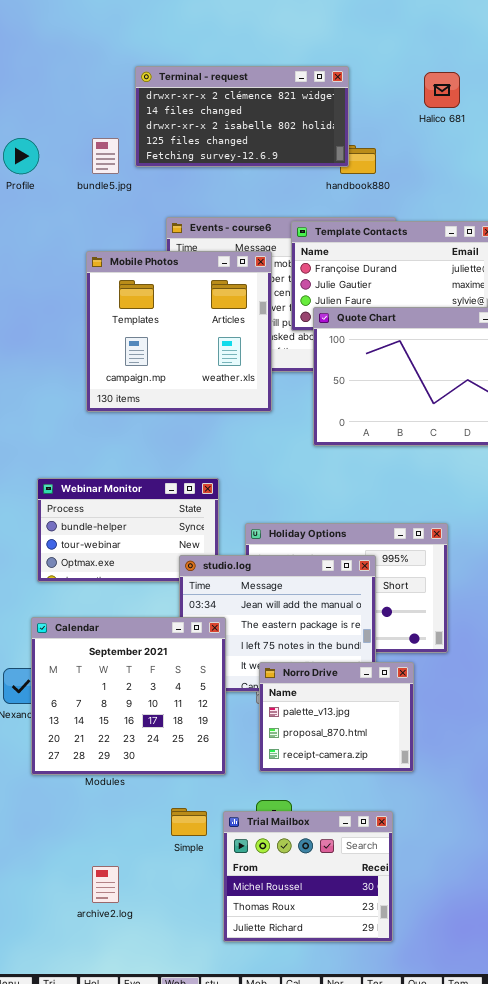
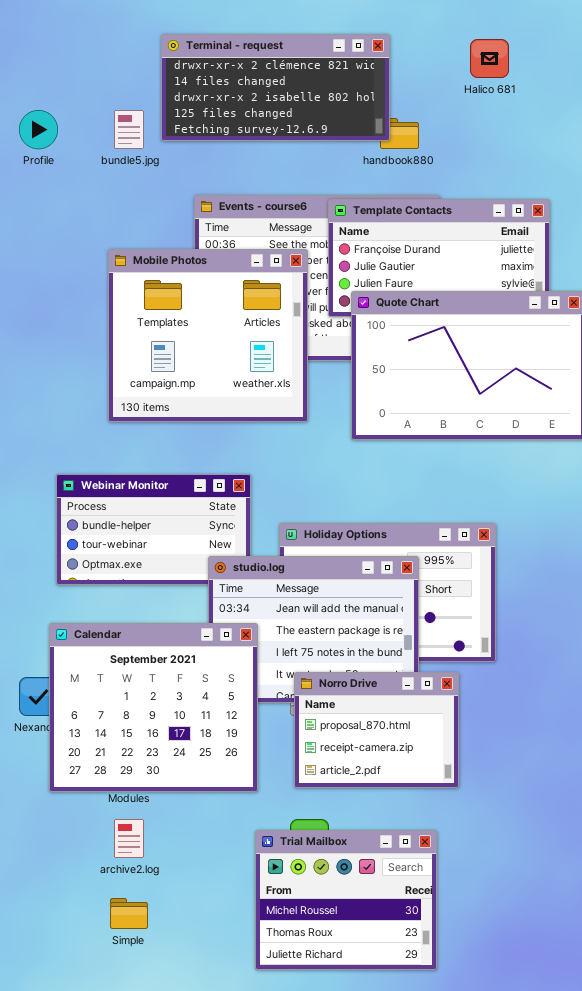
Mobile Photos: [86,251,272,412] -> [108,249,308,422], moved
Norro Drive: [259,662,414,772] -> [294,672,459,788], scrolled down 1 row
Simple: [171,808,207,836] -> [110,898,148,929], moved
archive2.log: [92,866,119,903] -> [114,819,144,858], moved

